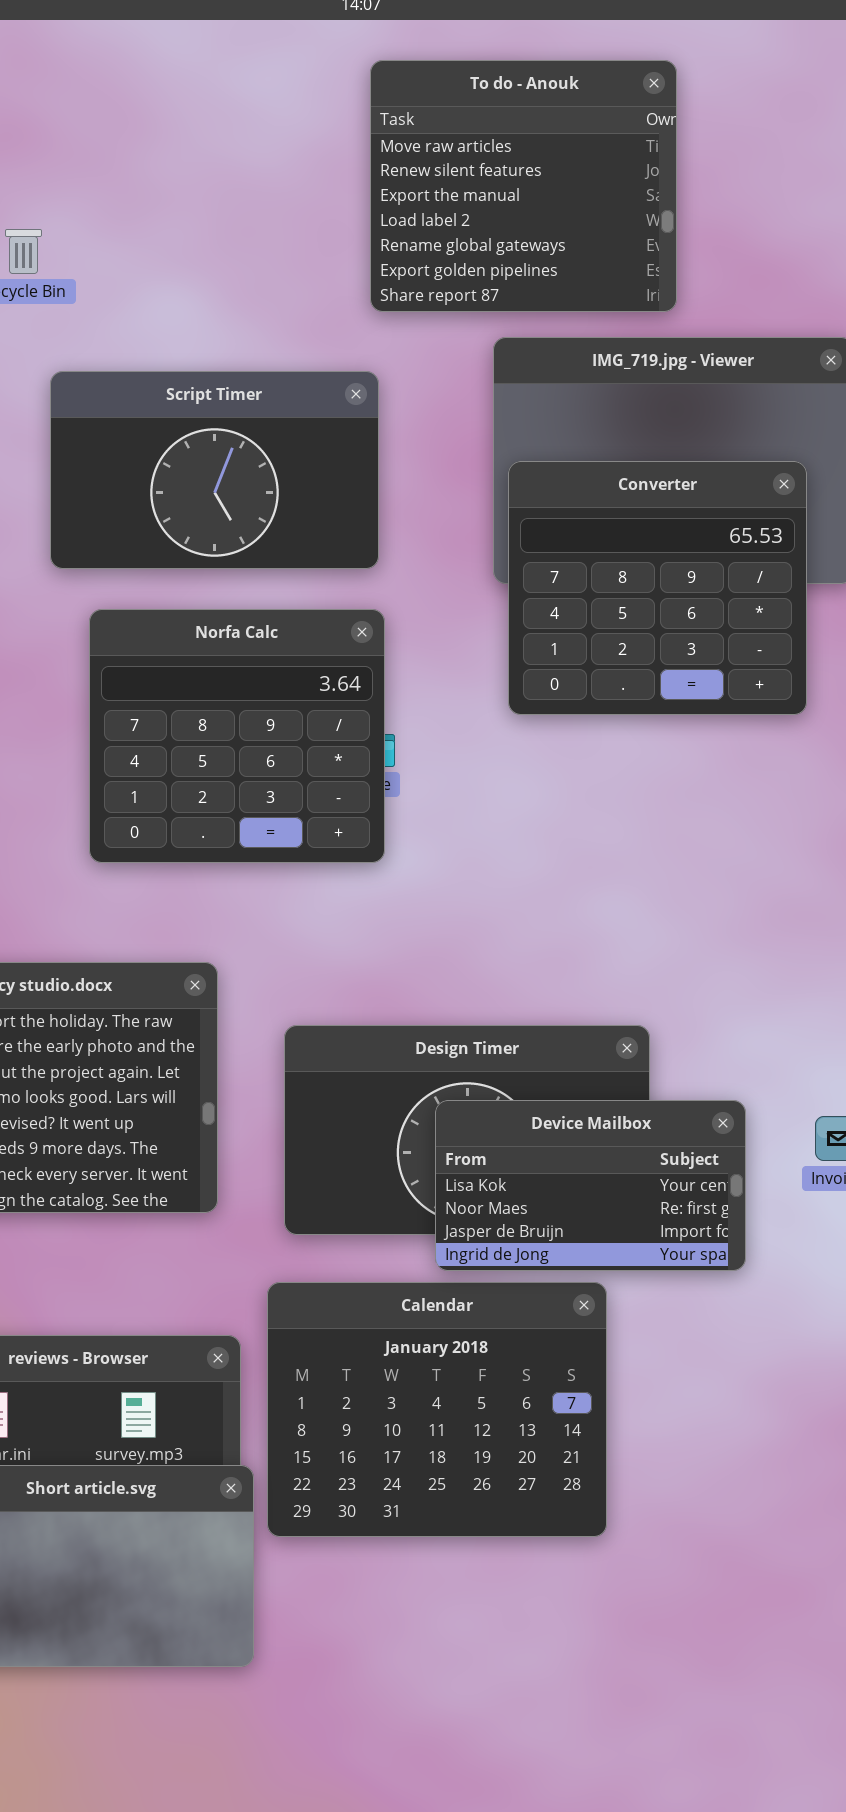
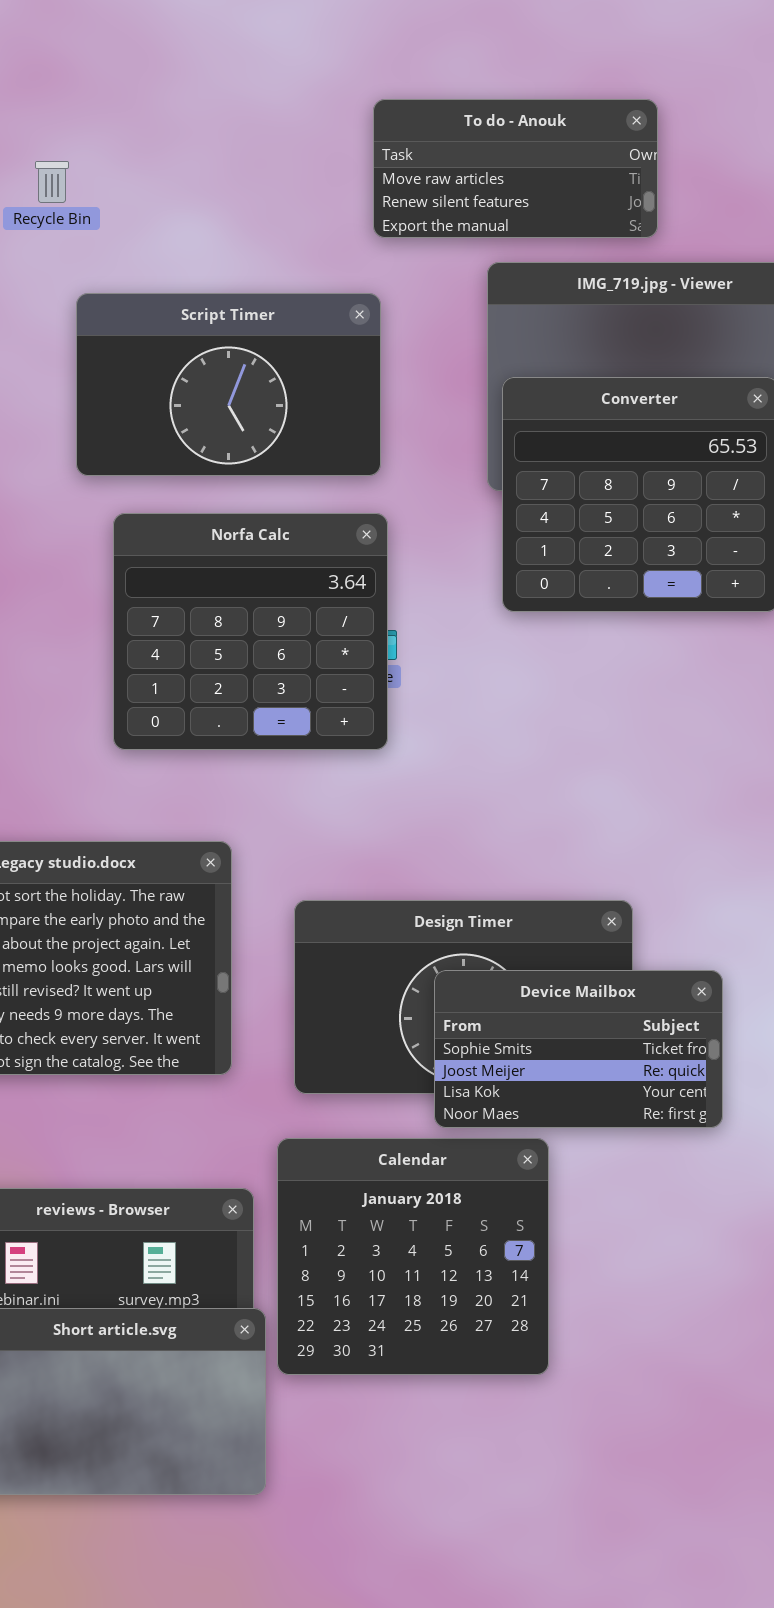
To do - Anouk: [370,60,677,312] -> [373,99,658,238], resized
Device Mailbox: [435,1100,746,1271] -> [434,970,723,1128], scrolled up 2 rows
Calendar: [267,1282,607,1537] -> [277,1138,549,1375], resized

